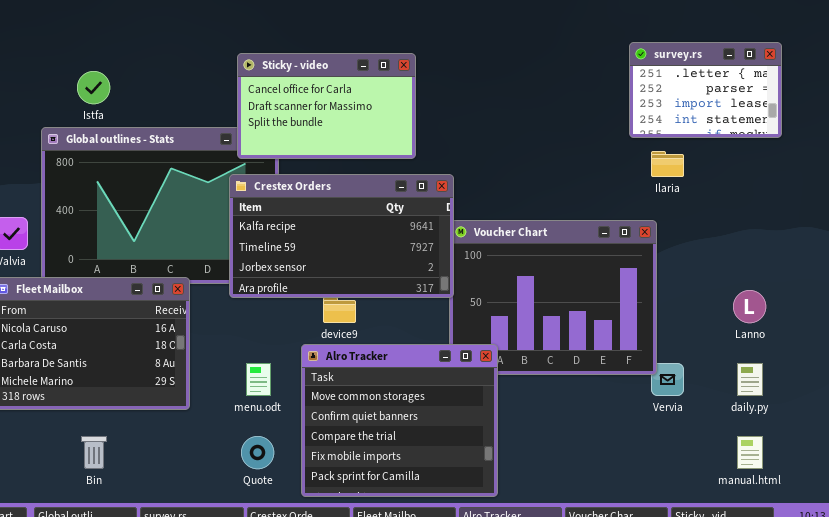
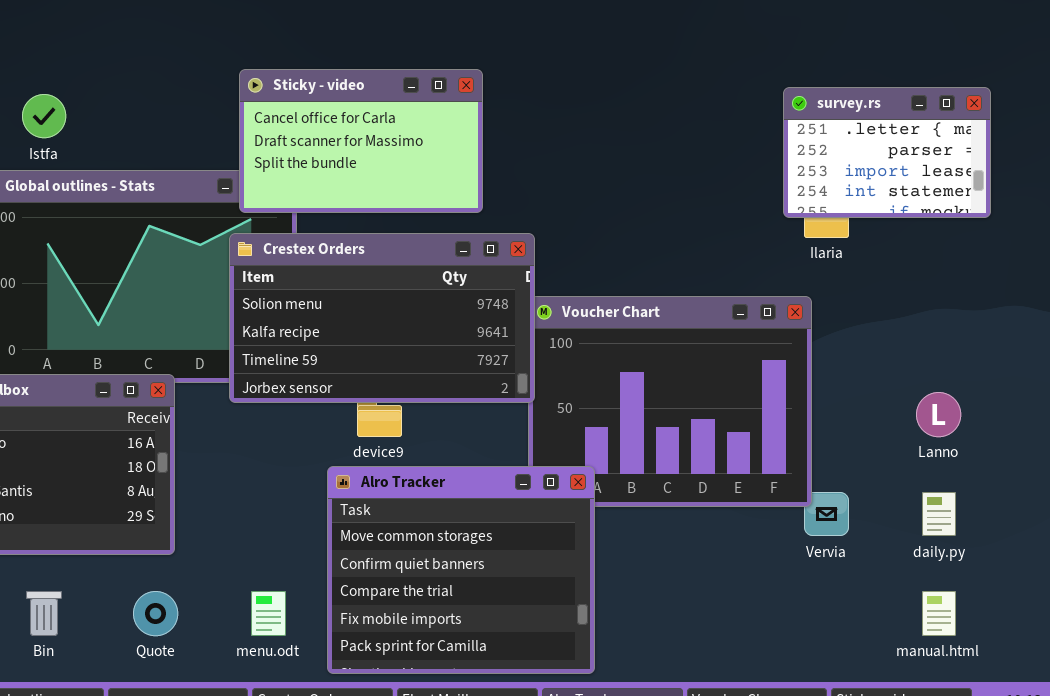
survey.rs: [629,42,782,138] -> [783,87,991,218], moved
Crestex Orders: [229,174,454,298] -> [229,233,535,403], scrolled up 1 row
menu.odt: [246,363,271,396] -> [251,591,286,636], moved
Quote: [241,436,274,469] -> [133,591,178,636], moved

